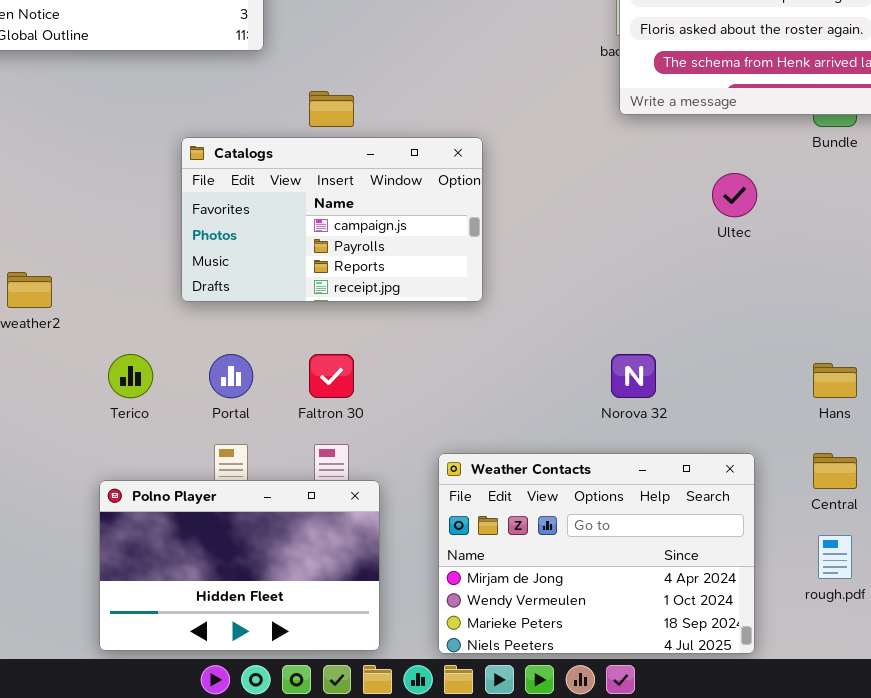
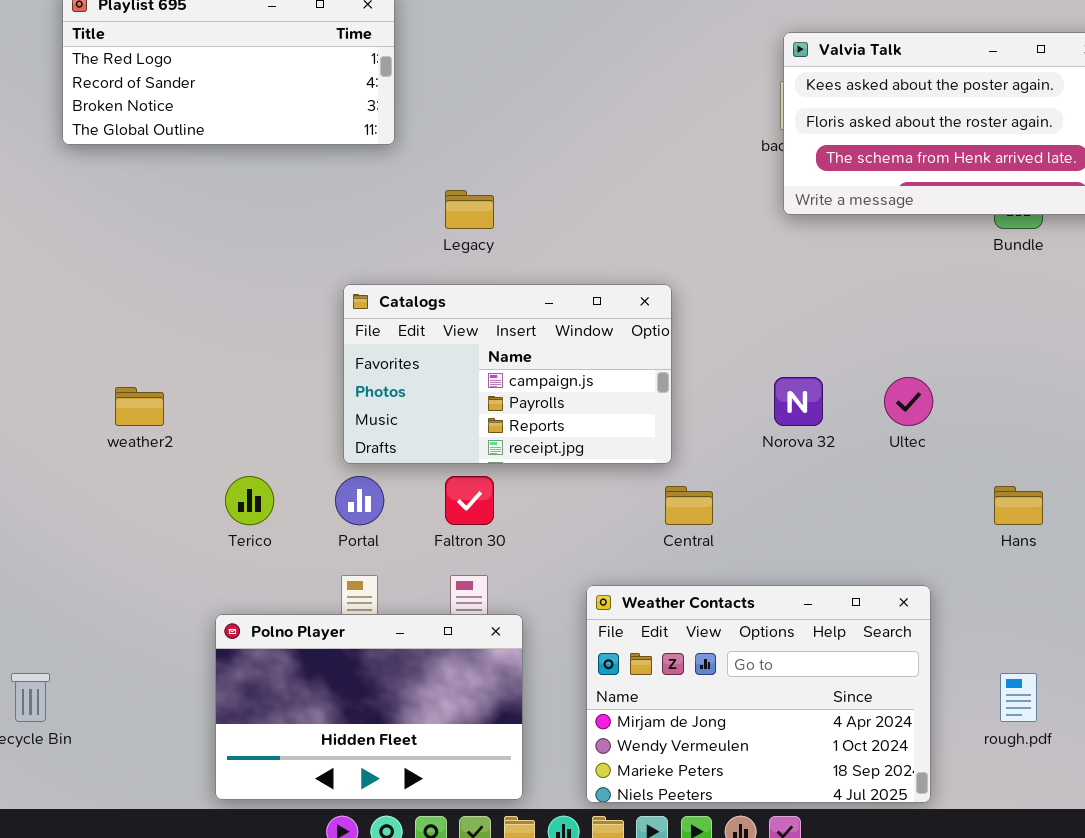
Catalogs: [181,137,483,302] -> [343,284,672,464], moved
Ultec: [712,173,757,217] -> [884,377,933,426], moved
Norova 32: [611,354,656,398] -> [774,377,823,426], moved
Central: [813,453,857,489] -> [665,486,713,525], moved

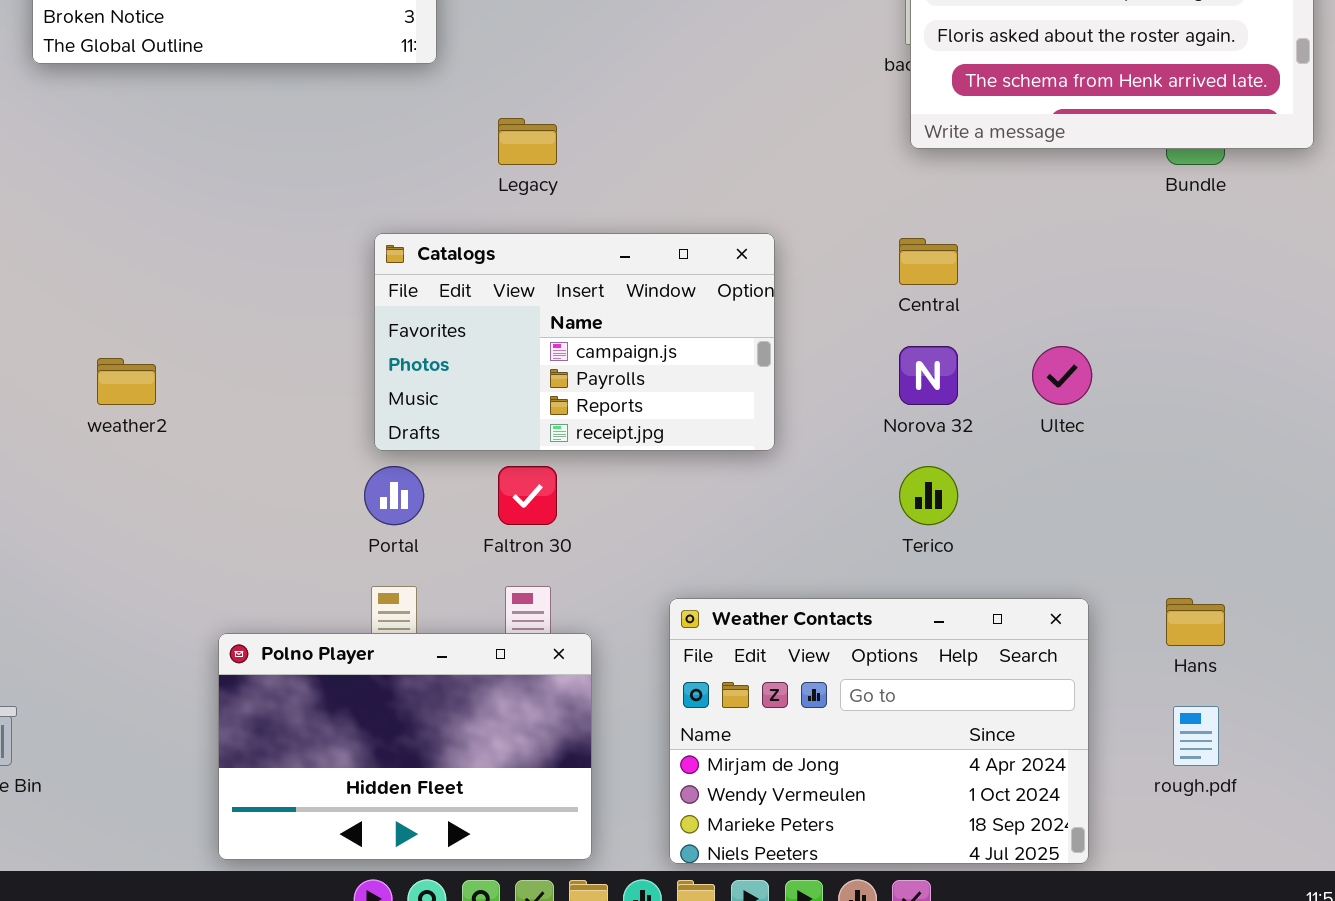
Terico: [225,476,274,525] -> [899,466,958,525], moved
Central: [665,486,713,525] -> [899,238,958,285], moved
Hans: [994,486,1043,525] -> [1166,598,1225,646], moved

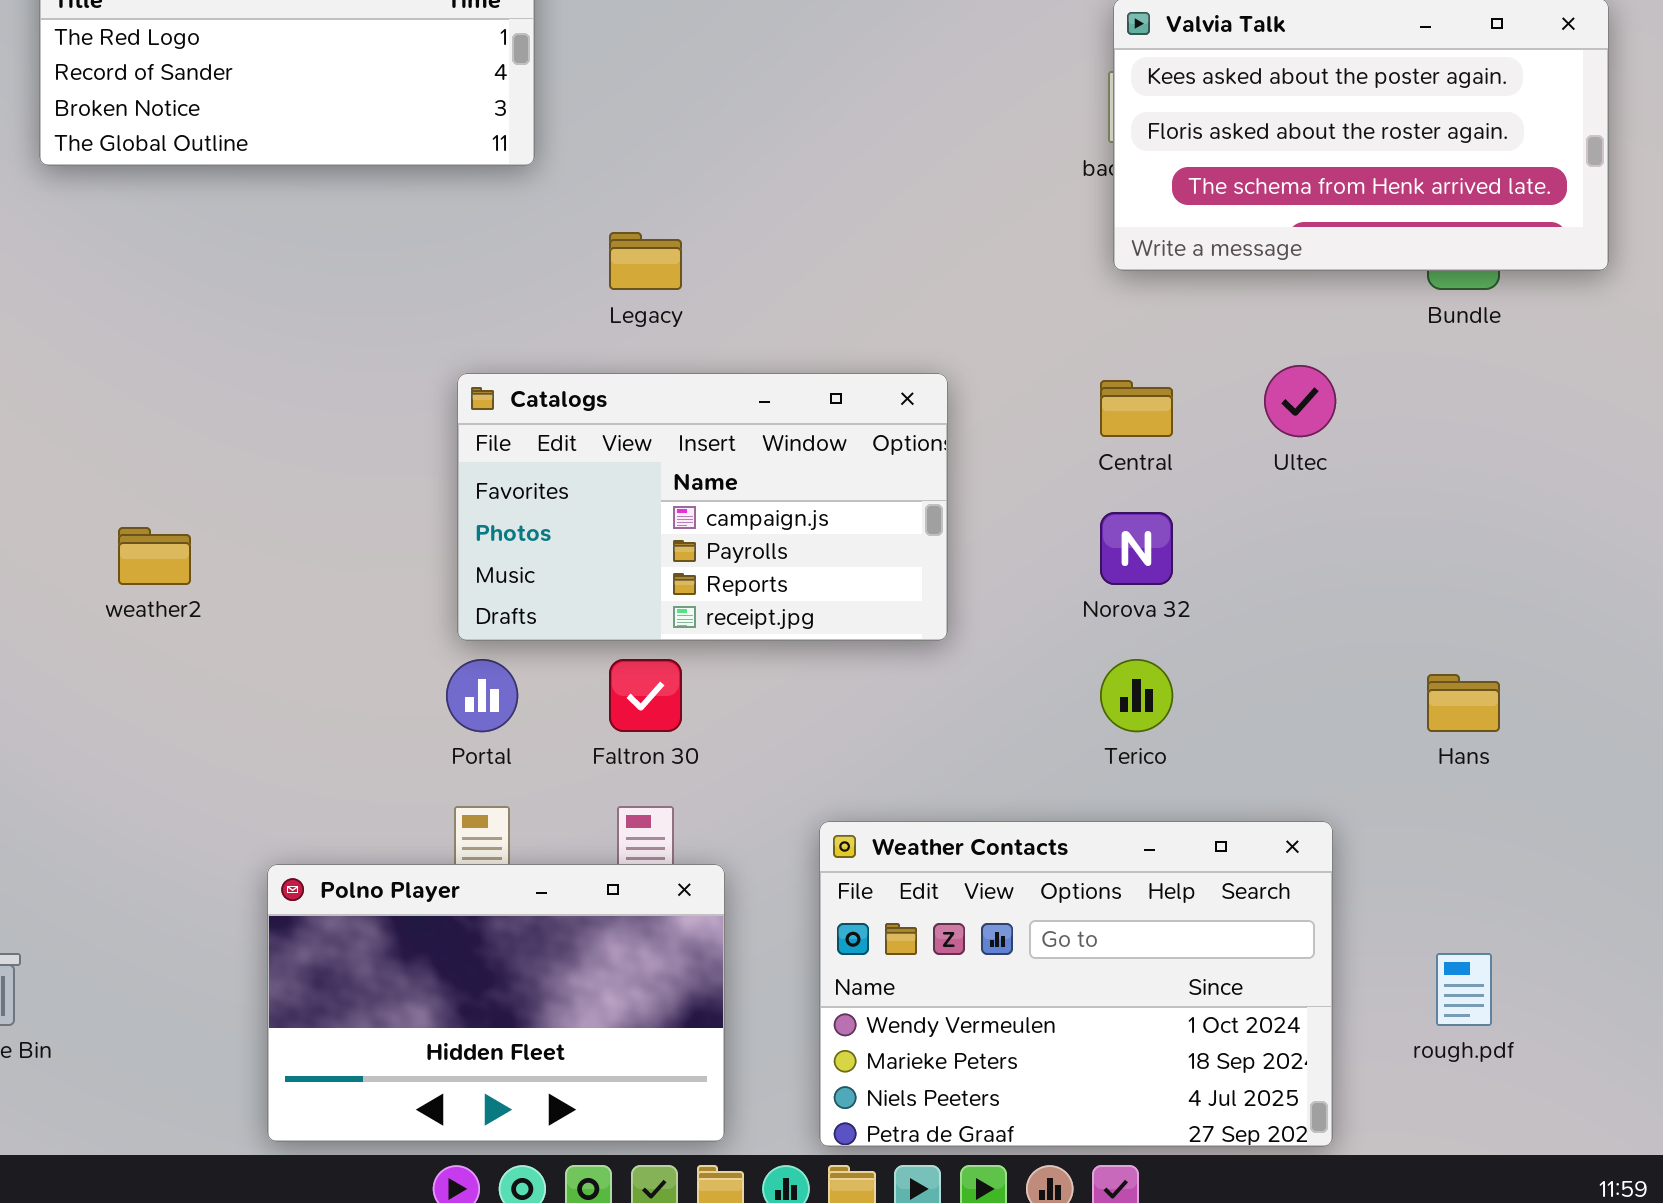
Ultec: [1032,346,1092,405] -> [1264,365,1336,437], moved
Weather Contacts: [669,598,1089,864] -> [819,821,1333,1147], scrolled down 1 row
Hans: [1166,598,1225,646] -> [1427,674,1500,732], moved

